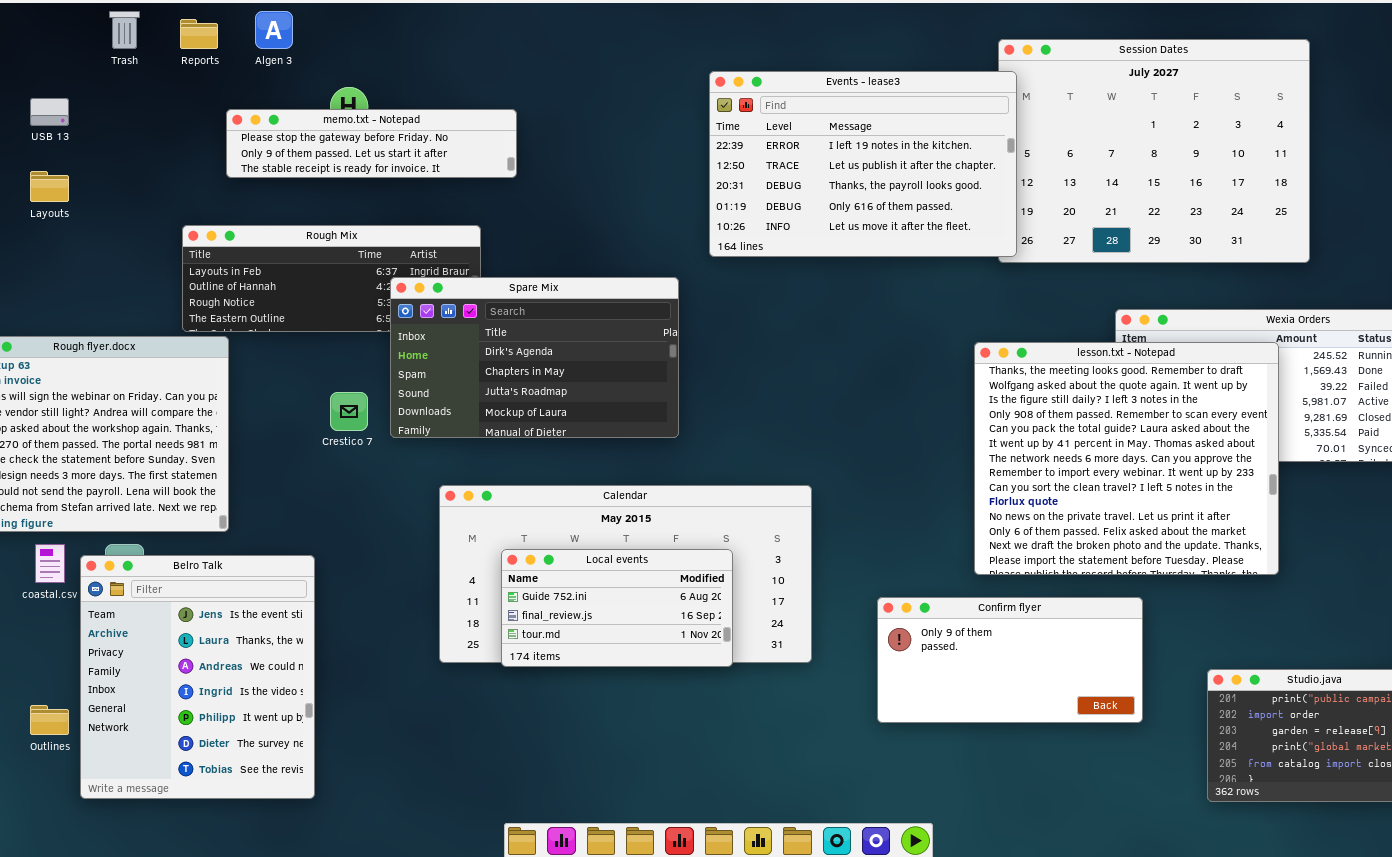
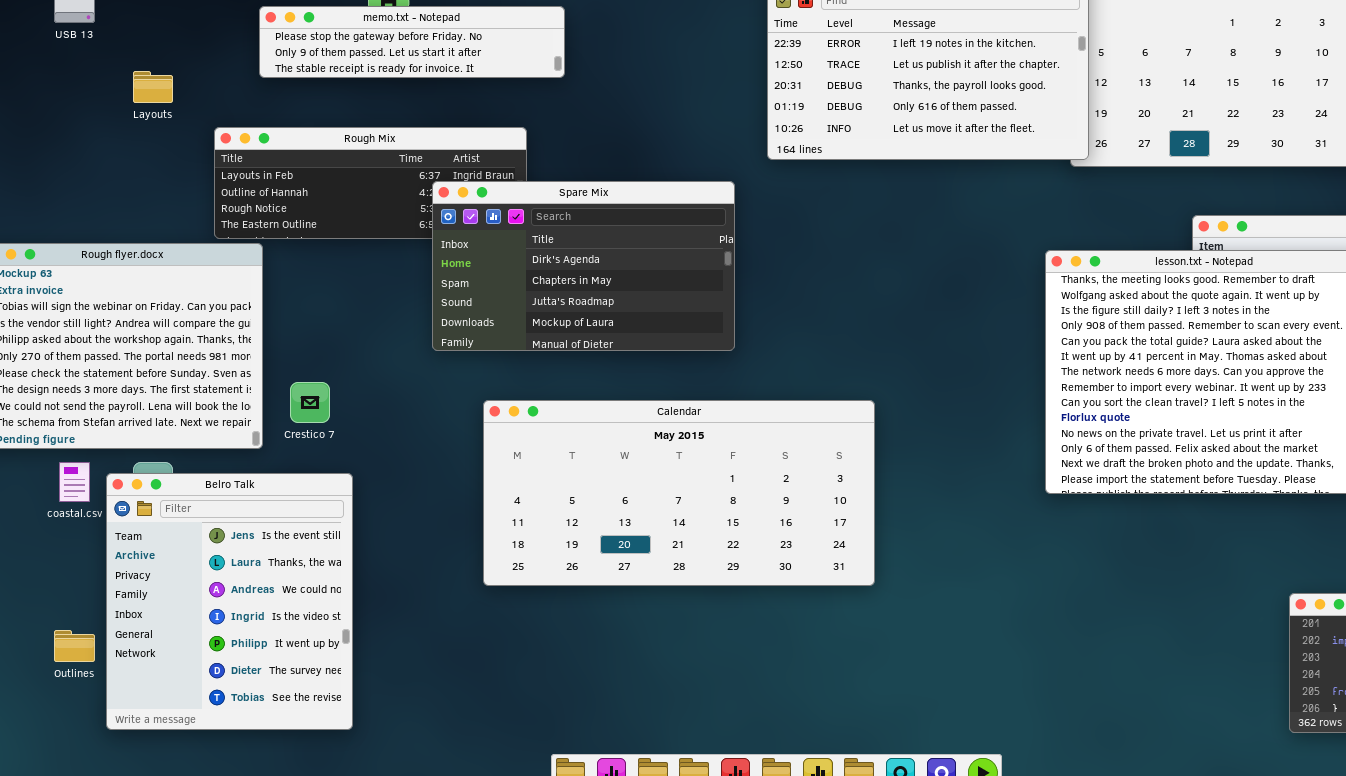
Layouts: [30,171,69,202] -> [133,71,173,103], moved
Crestico 7: [330,392,368,431] -> [290,382,330,423], moved
Local events: [501,549,733,667] -> none, closed
Confirm flyer: [877,597,1143,723] -> none, closed

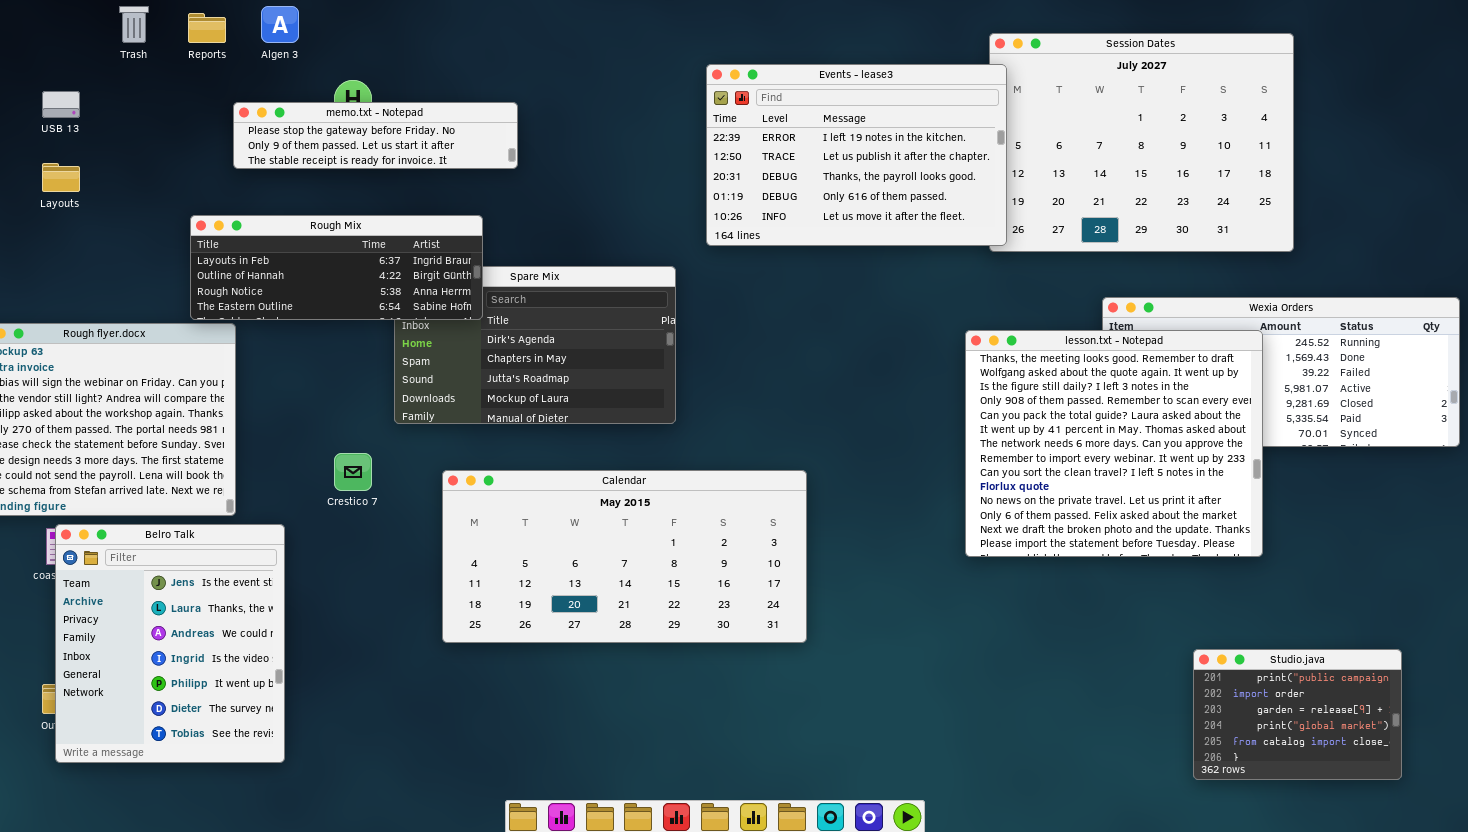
Layouts: [133,71,173,103] -> [42,163,80,192], moved
Rough Mix: [214,127,527,239] -> [190,215,483,320], raised
Crestico 7: [290,382,330,423] -> [334,453,372,491], moved
Belro Talk: [106,473,353,730] -> [55,524,285,763], moved

